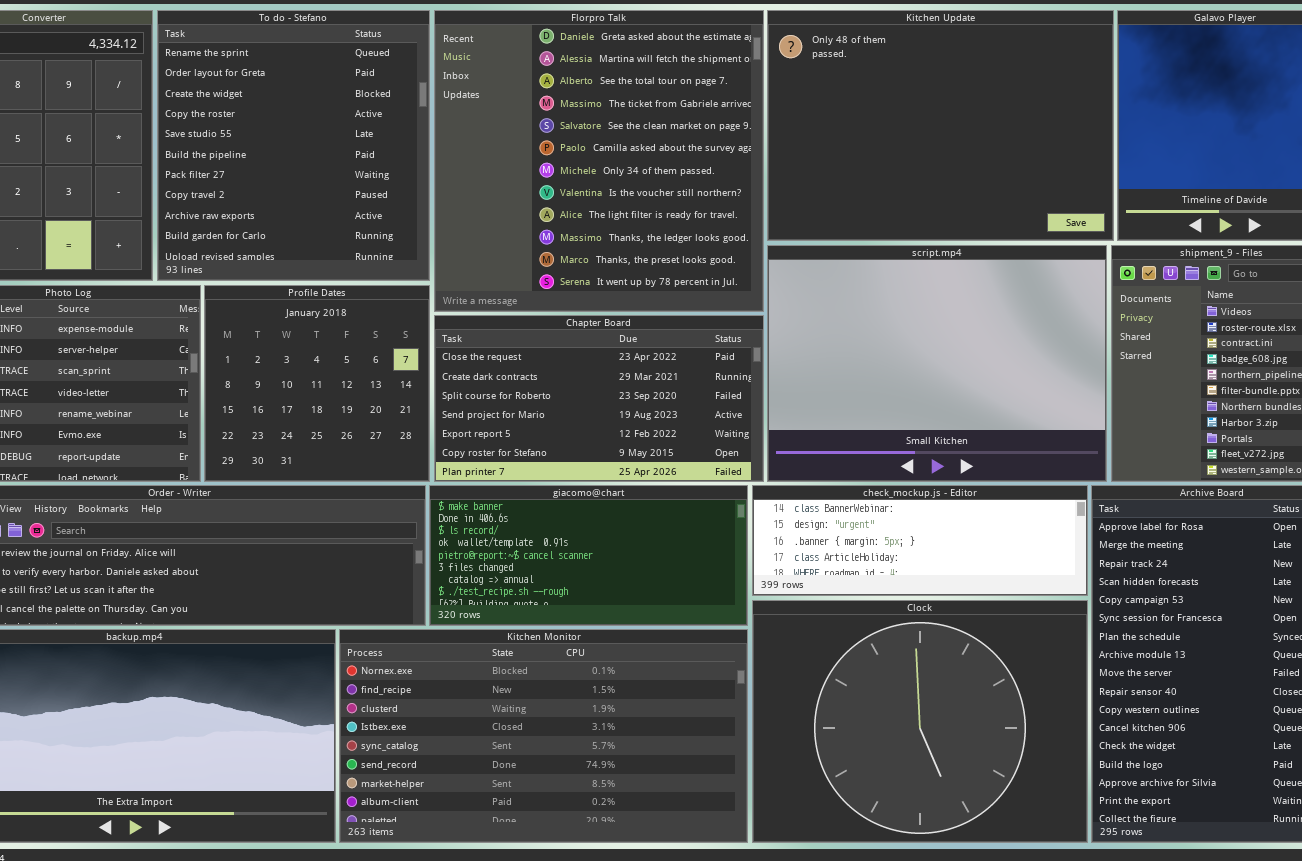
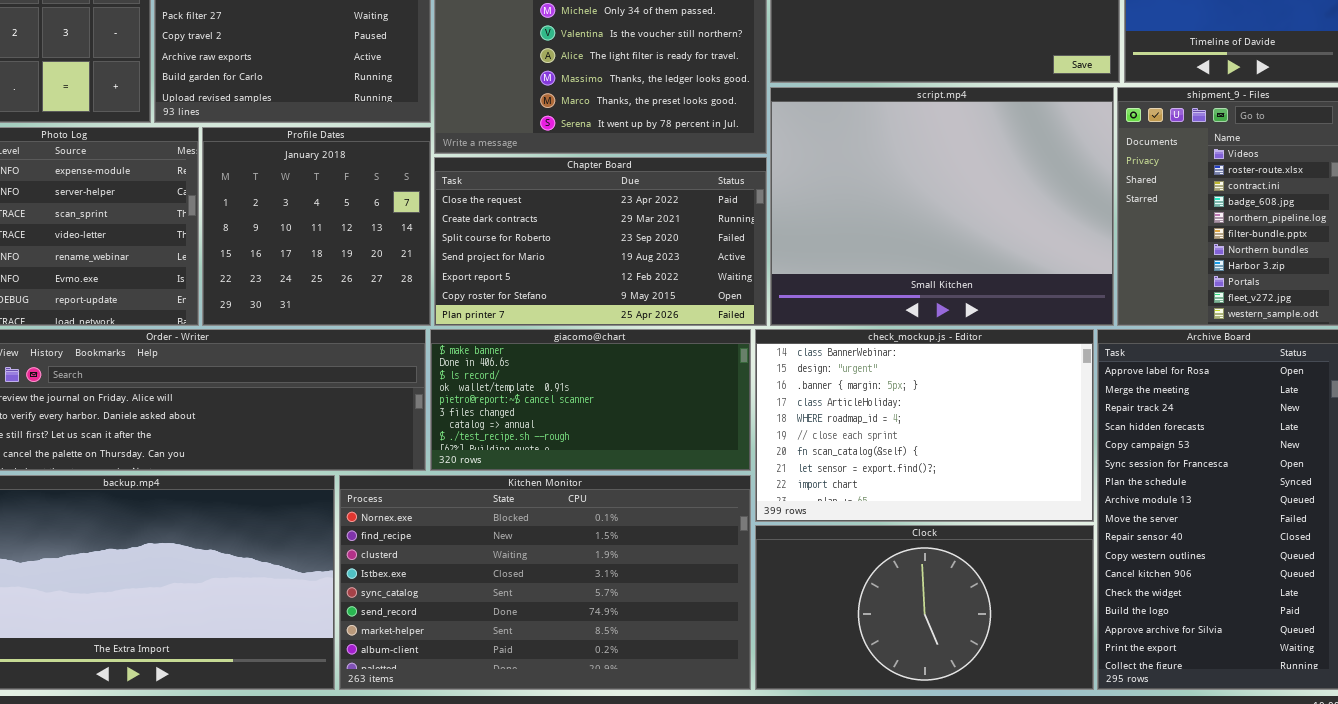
check_mockup.js - Editor: [752,485,1088,596] -> [755,329,1094,522], resized
Clock: [752,600,1088,843] -> [755,525,1094,690], resized

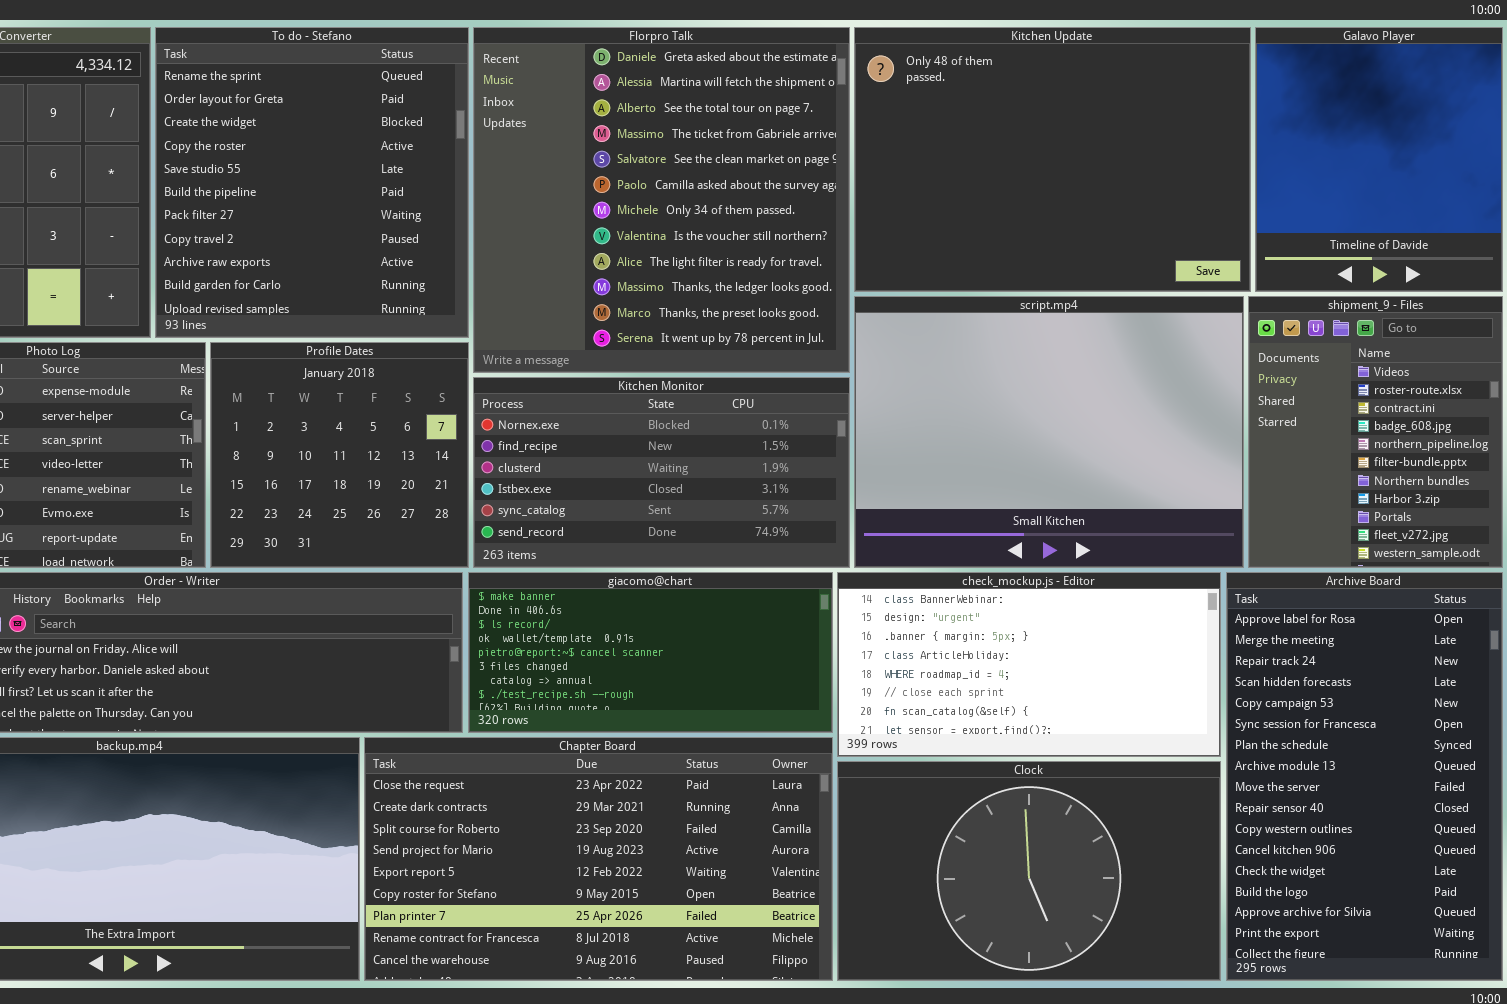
Chapter Board: [434,157,767,326] -> [364,737,833,981], moved, resized
check_mockup.js - Editor: [755,329,1094,522] -> [837,572,1221,757], resized
Kitchen Monitor: [339,475,751,690] -> [473,377,850,568], moved, resized
Clock: [755,525,1094,690] -> [837,761,1221,981], resized

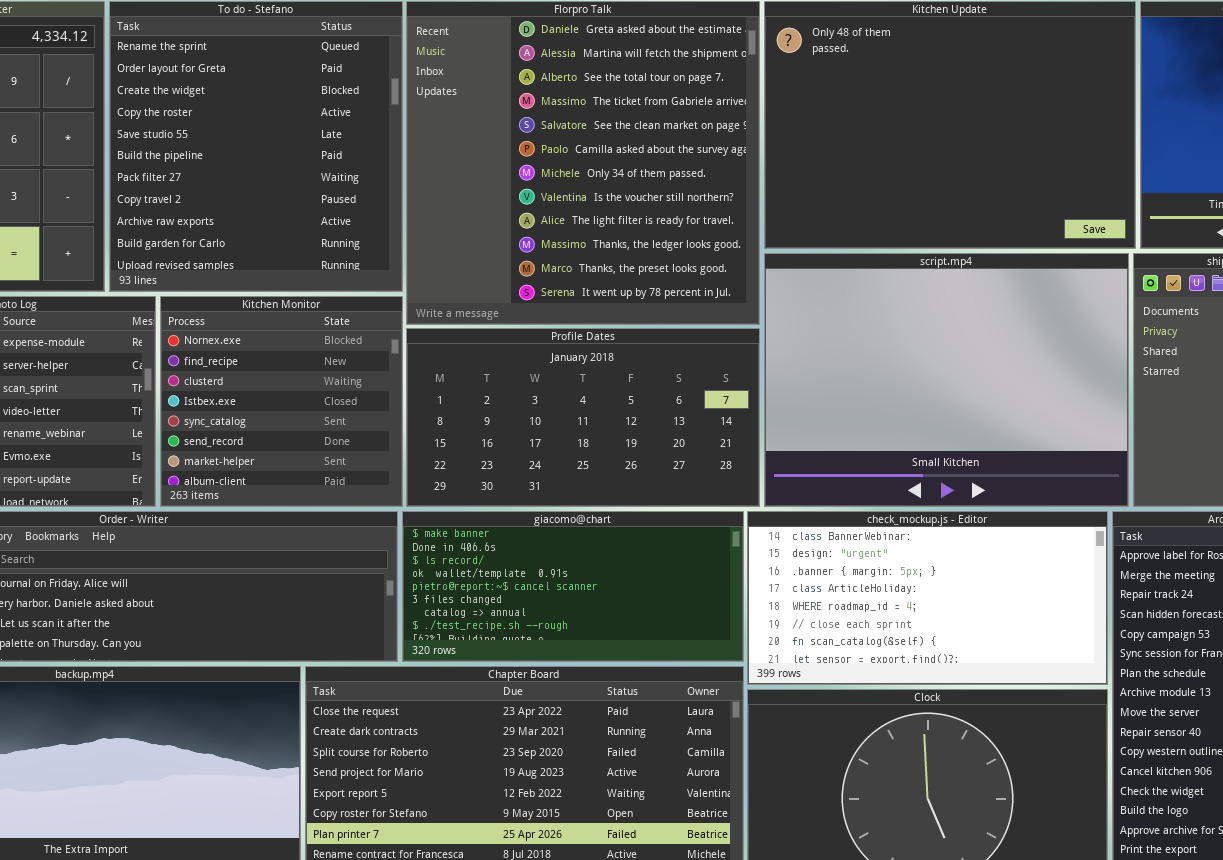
Profile Dates: [210,342,469,568] -> [406,328,760,507], moved, resized
Kitchen Monitor: [473,377,850,568] -> [160,296,403,507], moved, resized

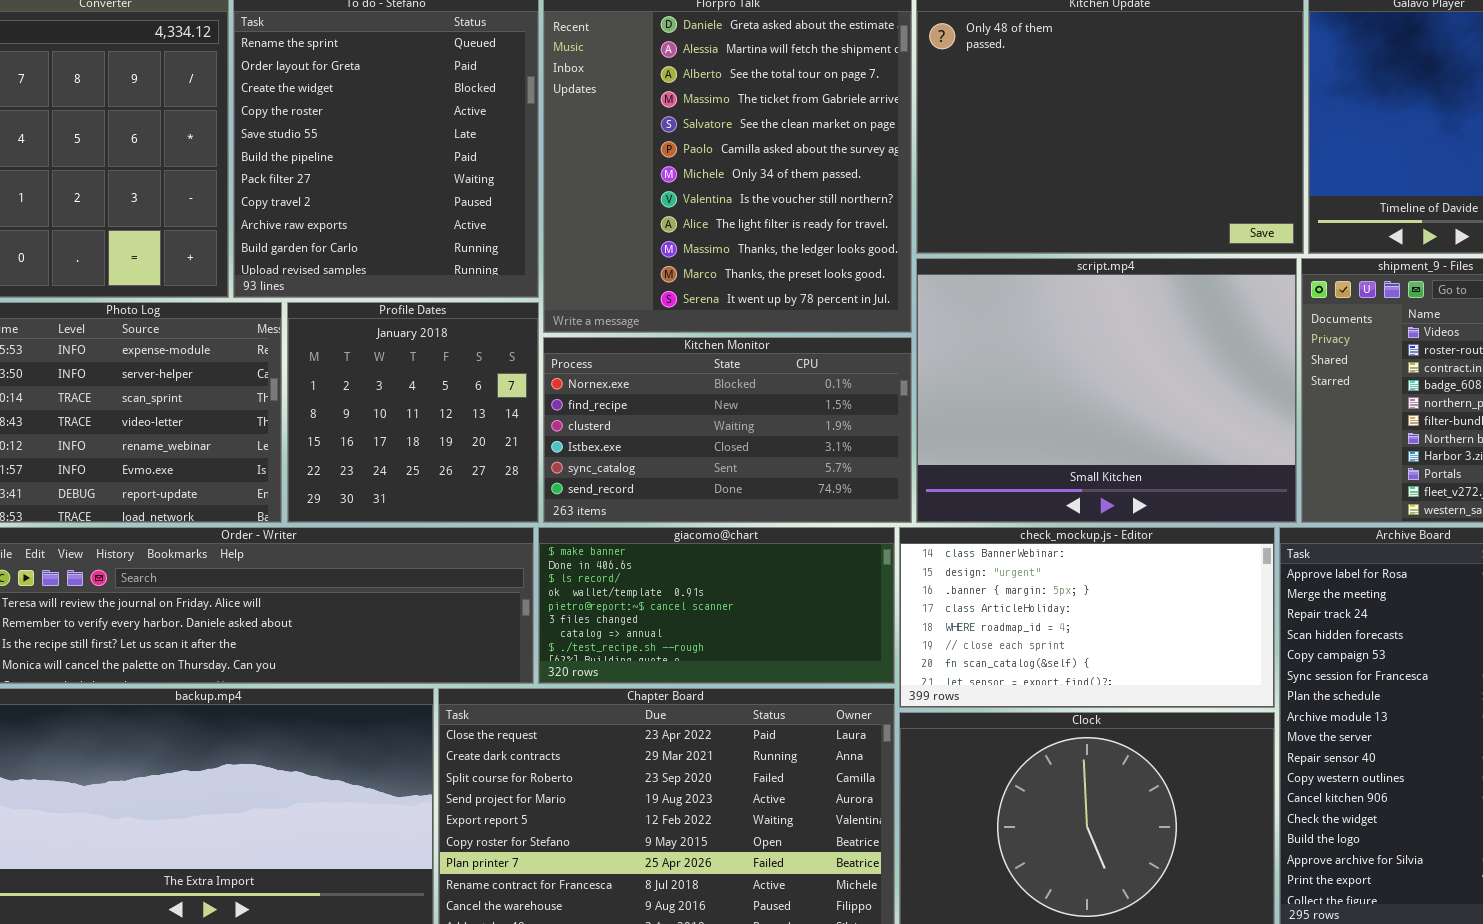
Kitchen Monitor: [160,296,403,507] -> [543,337,912,523], moved, resized
Profile Dates: [406,328,760,507] -> [287,302,539,523], moved, resized

